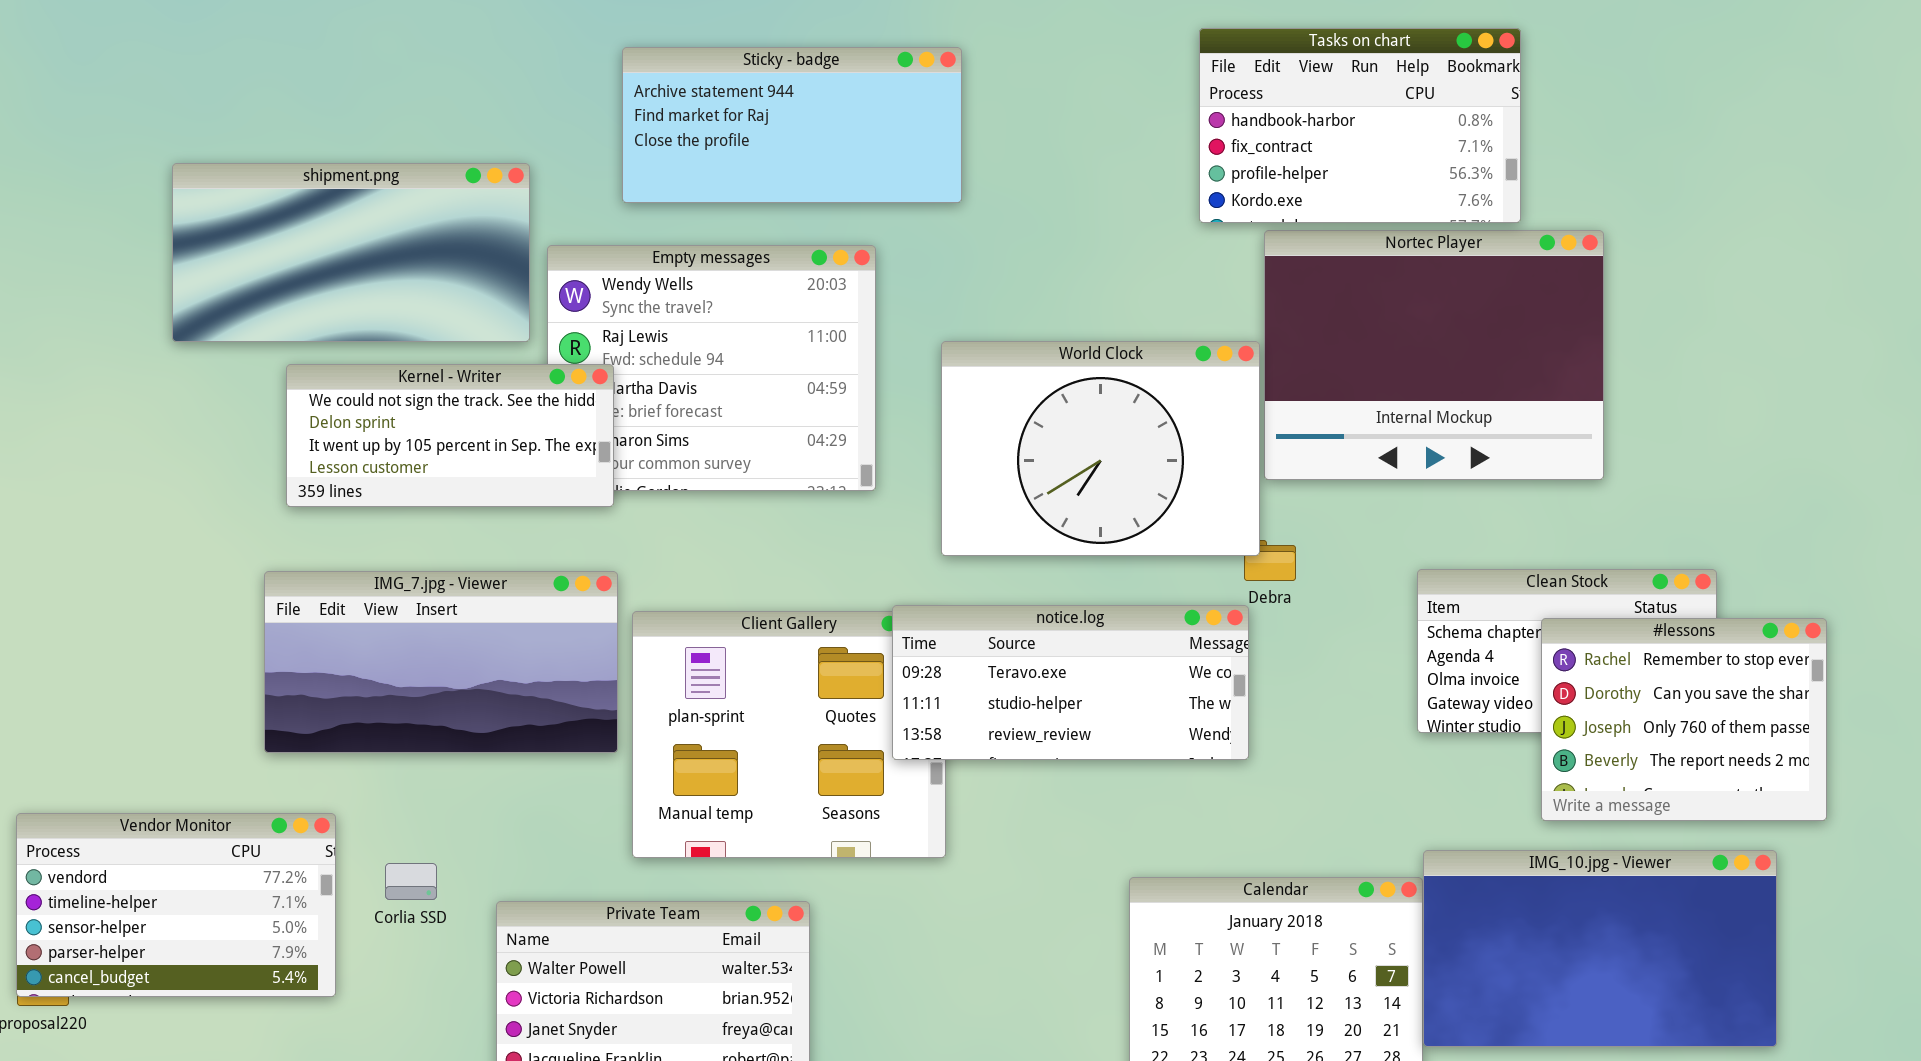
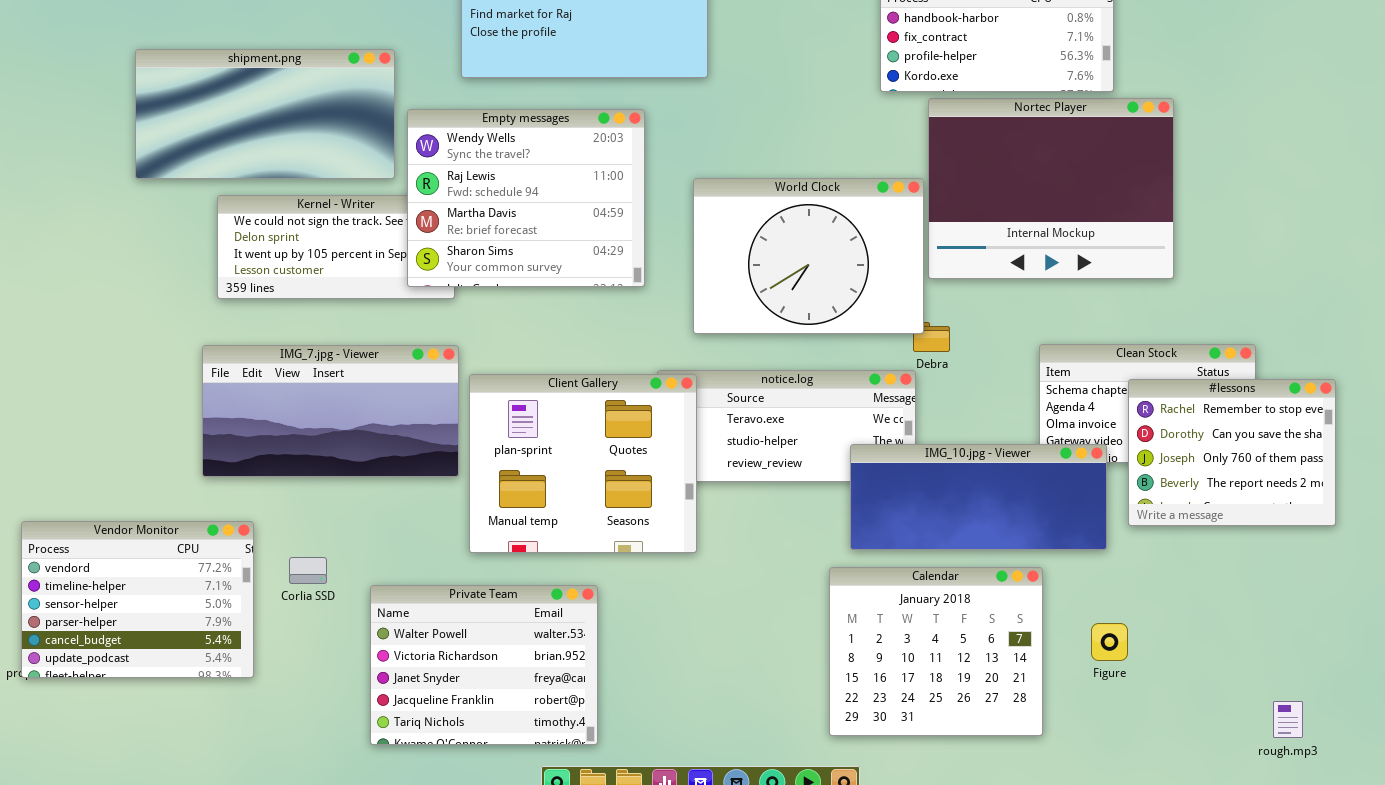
Empty messages: [547,245,876,491] -> [407,109,645,287], raised
Client Gallery: [632,611,946,858] -> [469,374,697,553], raised
Vendor Monitor: [16,813,336,997] -> [21,521,254,678], resized
IMG_10.jpg - Viewer: [1423,850,1777,1047] -> [850,444,1107,550], moved, resized

